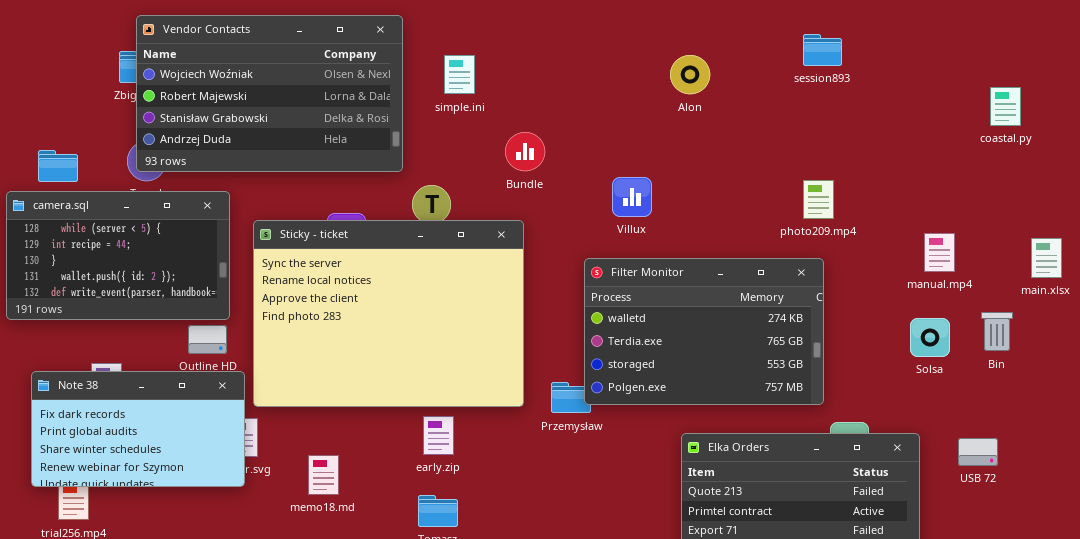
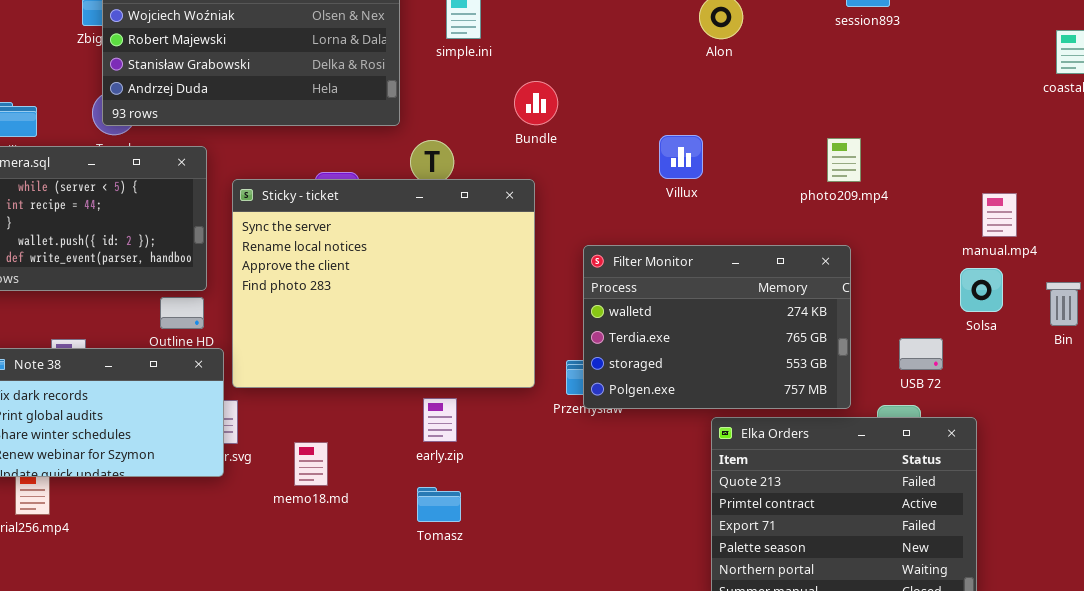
Villux: [612,177,652,217] -> [659,135,703,179], moved
photo209.mp4: [803,180,834,219] -> [827,138,861,182], moved
Filter Monitor: [584,258,824,405] -> [583,245,851,409], moved
Solsa: [910,318,950,357] -> [960,268,1003,312], moved
USB 72: [958,438,998,466] -> [899,338,943,370], moved

